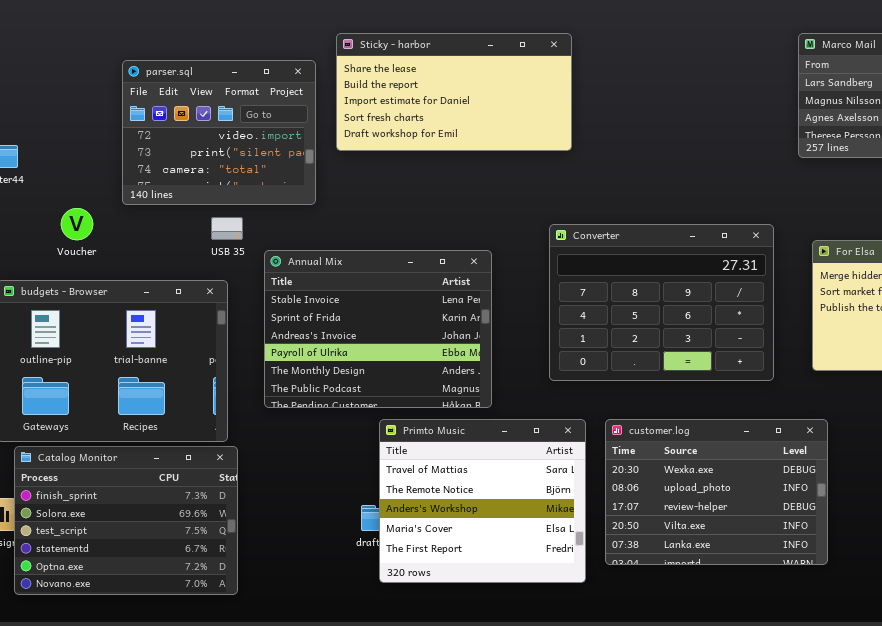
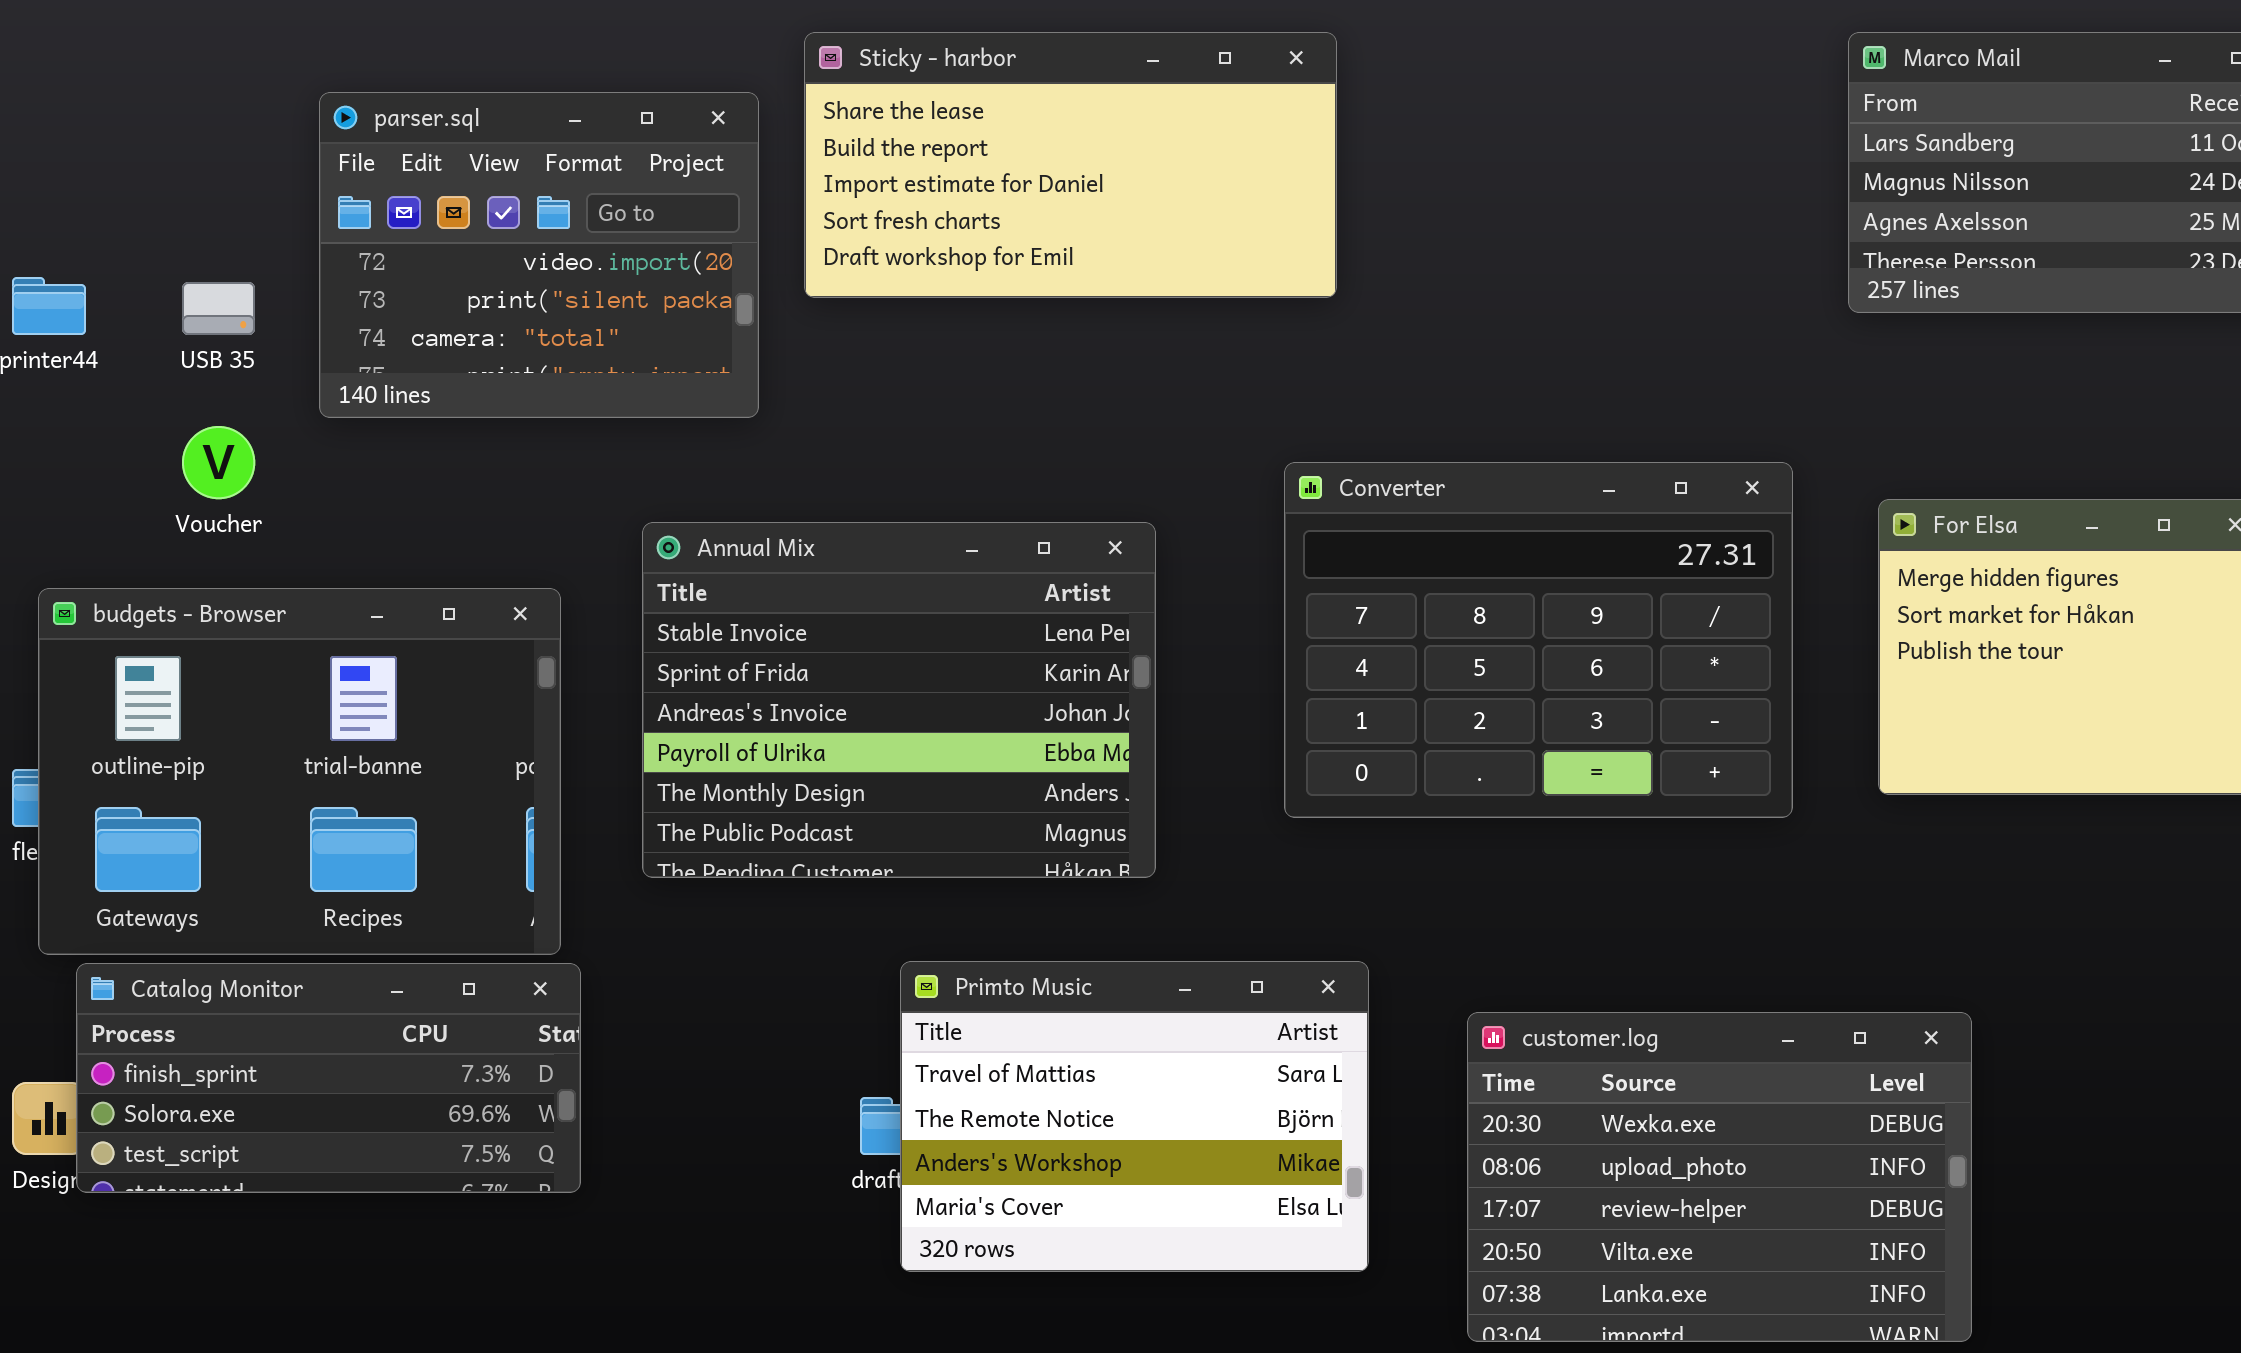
USB 35: [211,217,243,240] -> [182,282,255,335], moved
Primto Music: [379,419,586,583] -> [900,961,1369,1272], resized
customer.log: [605,419,828,565] -> [1467,1012,1972,1342], moved
Catalog Monitor: [14,446,238,595] -> [76,963,581,1193], resized

